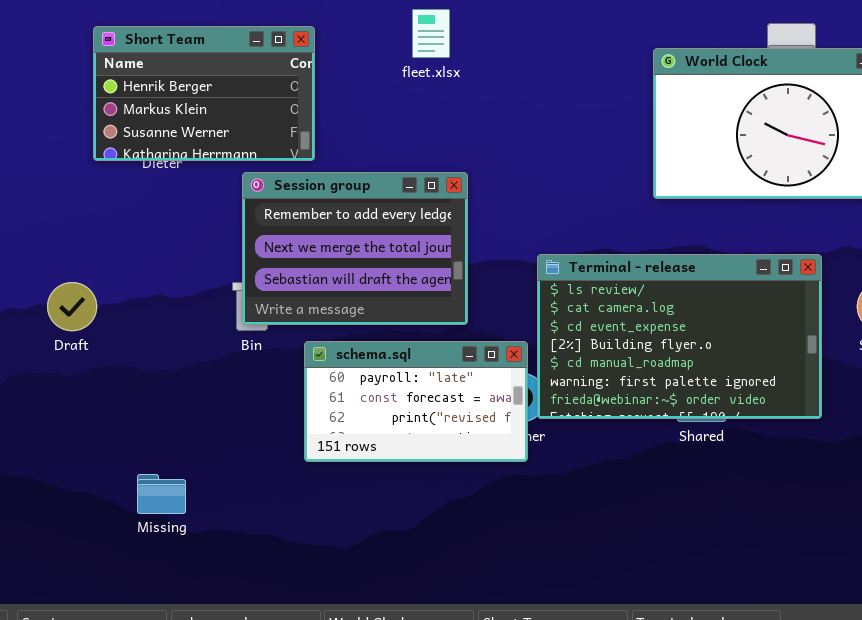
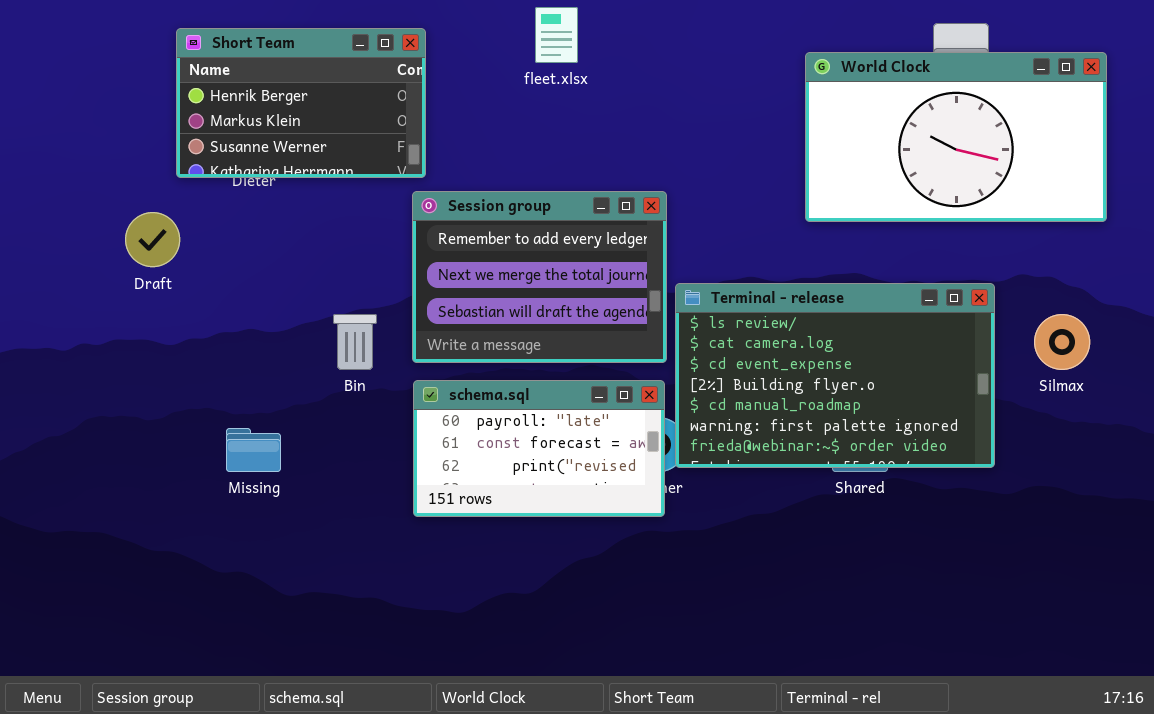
Session group: [242,172,468,325] -> [412,191,667,363], moved
Draft: [47,282,97,331] -> [125,212,180,267], moved
Missing: [137,474,186,514] -> [226,428,281,472], moved

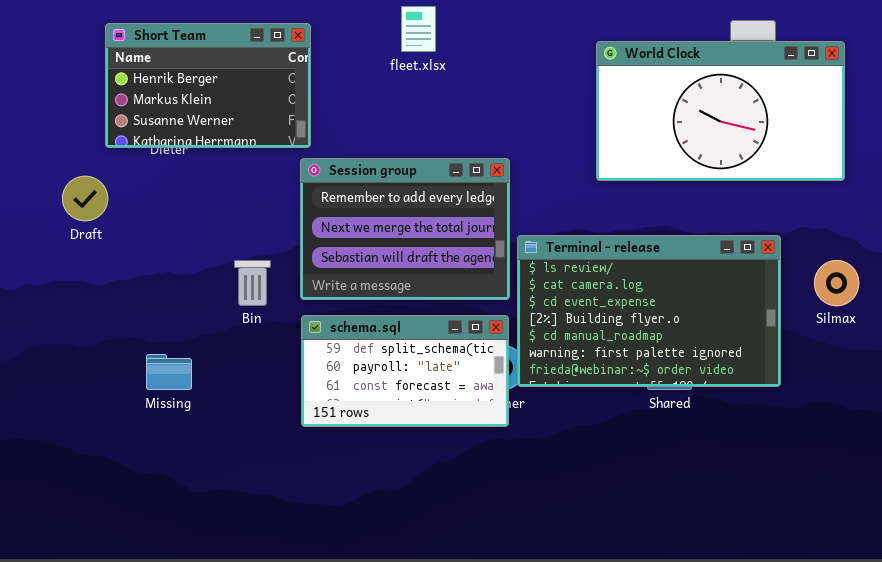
World Clock: [805,52,1107,222] -> [596,41,845,181], moved
schema.sql: [413,380,665,517] -> [301,315,509,427], scrolled up 1 row

